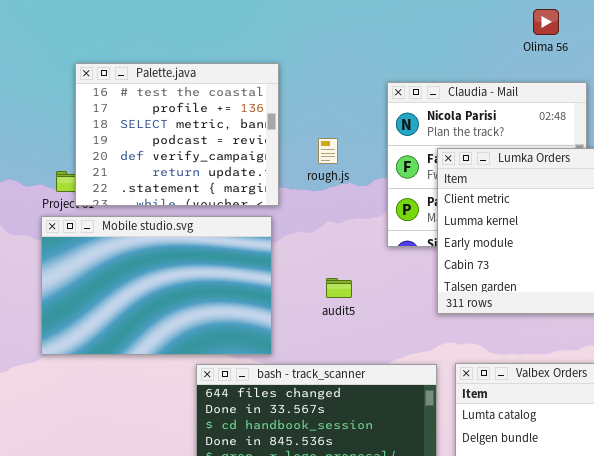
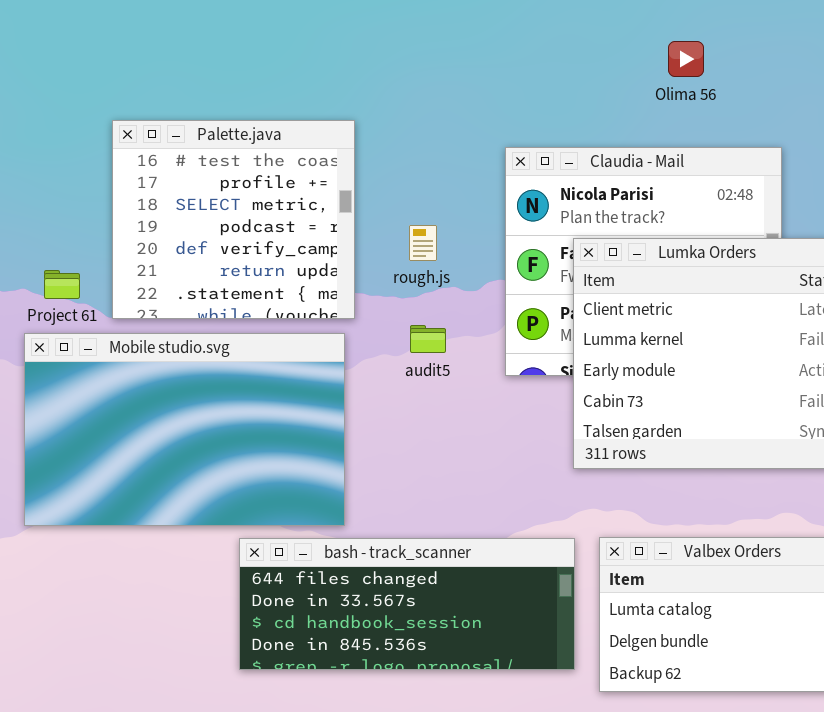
Olima 56: [533,9,559,35] -> [668,41,704,77], moved
Palette.java: [75,63,279,206] -> [112,120,355,319], resized
audit5: [326,278,352,298] -> [410,325,446,353], moved

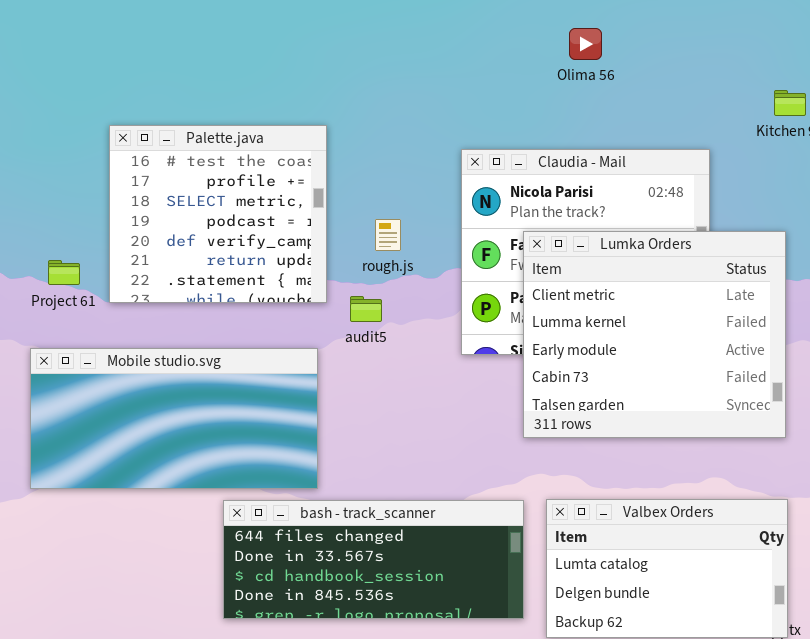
Olima 56: [668,41,704,77] -> [569,28,602,60], moved
audit5: [410,325,446,353] -> [350,296,382,322], moved
Mobile studio.svg: [24,333,345,526] -> [30,348,318,489], resized

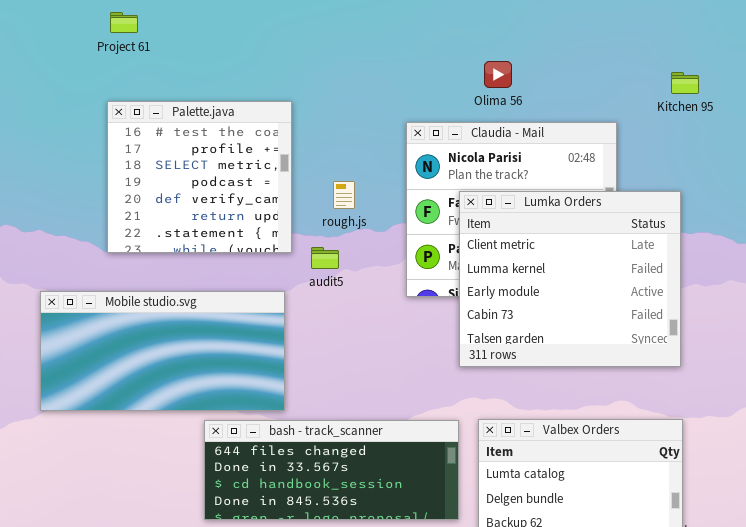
Olima 56: [569,28,602,60] -> [484,61,512,88], moved
Project 61: [48,260,80,285] -> [110,12,138,33], moved

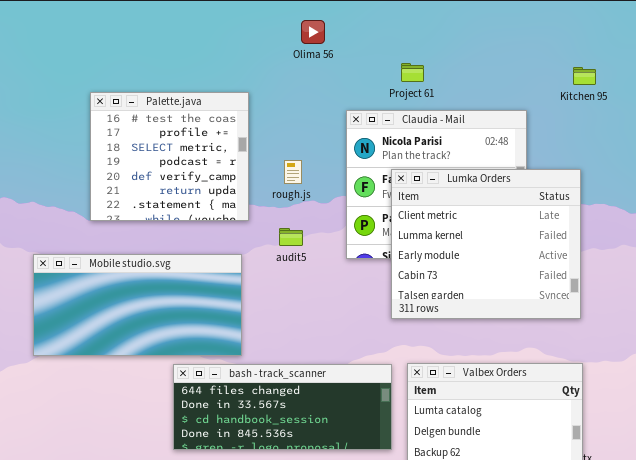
Project 61: [110,12,138,33] -> [401,63,424,82], moved
Olima 56: [484,61,512,88] -> [301,20,325,44], moved
audit5: [311,247,339,269] -> [279,228,303,246], moved

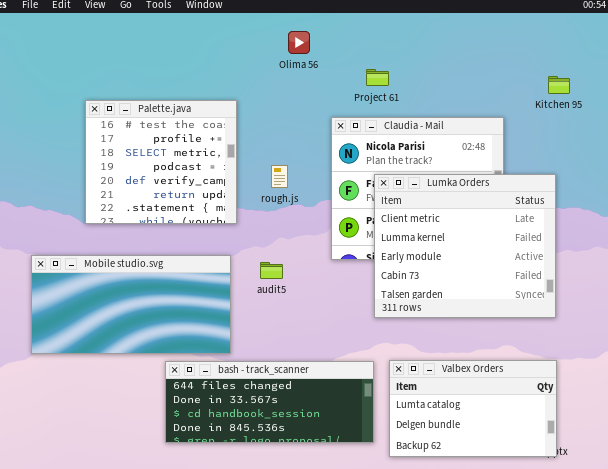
Project 61: [401,63,424,82] -> [366,69,389,86], moved
audit5: [279,228,303,246] -> [260,262,283,279], moved

